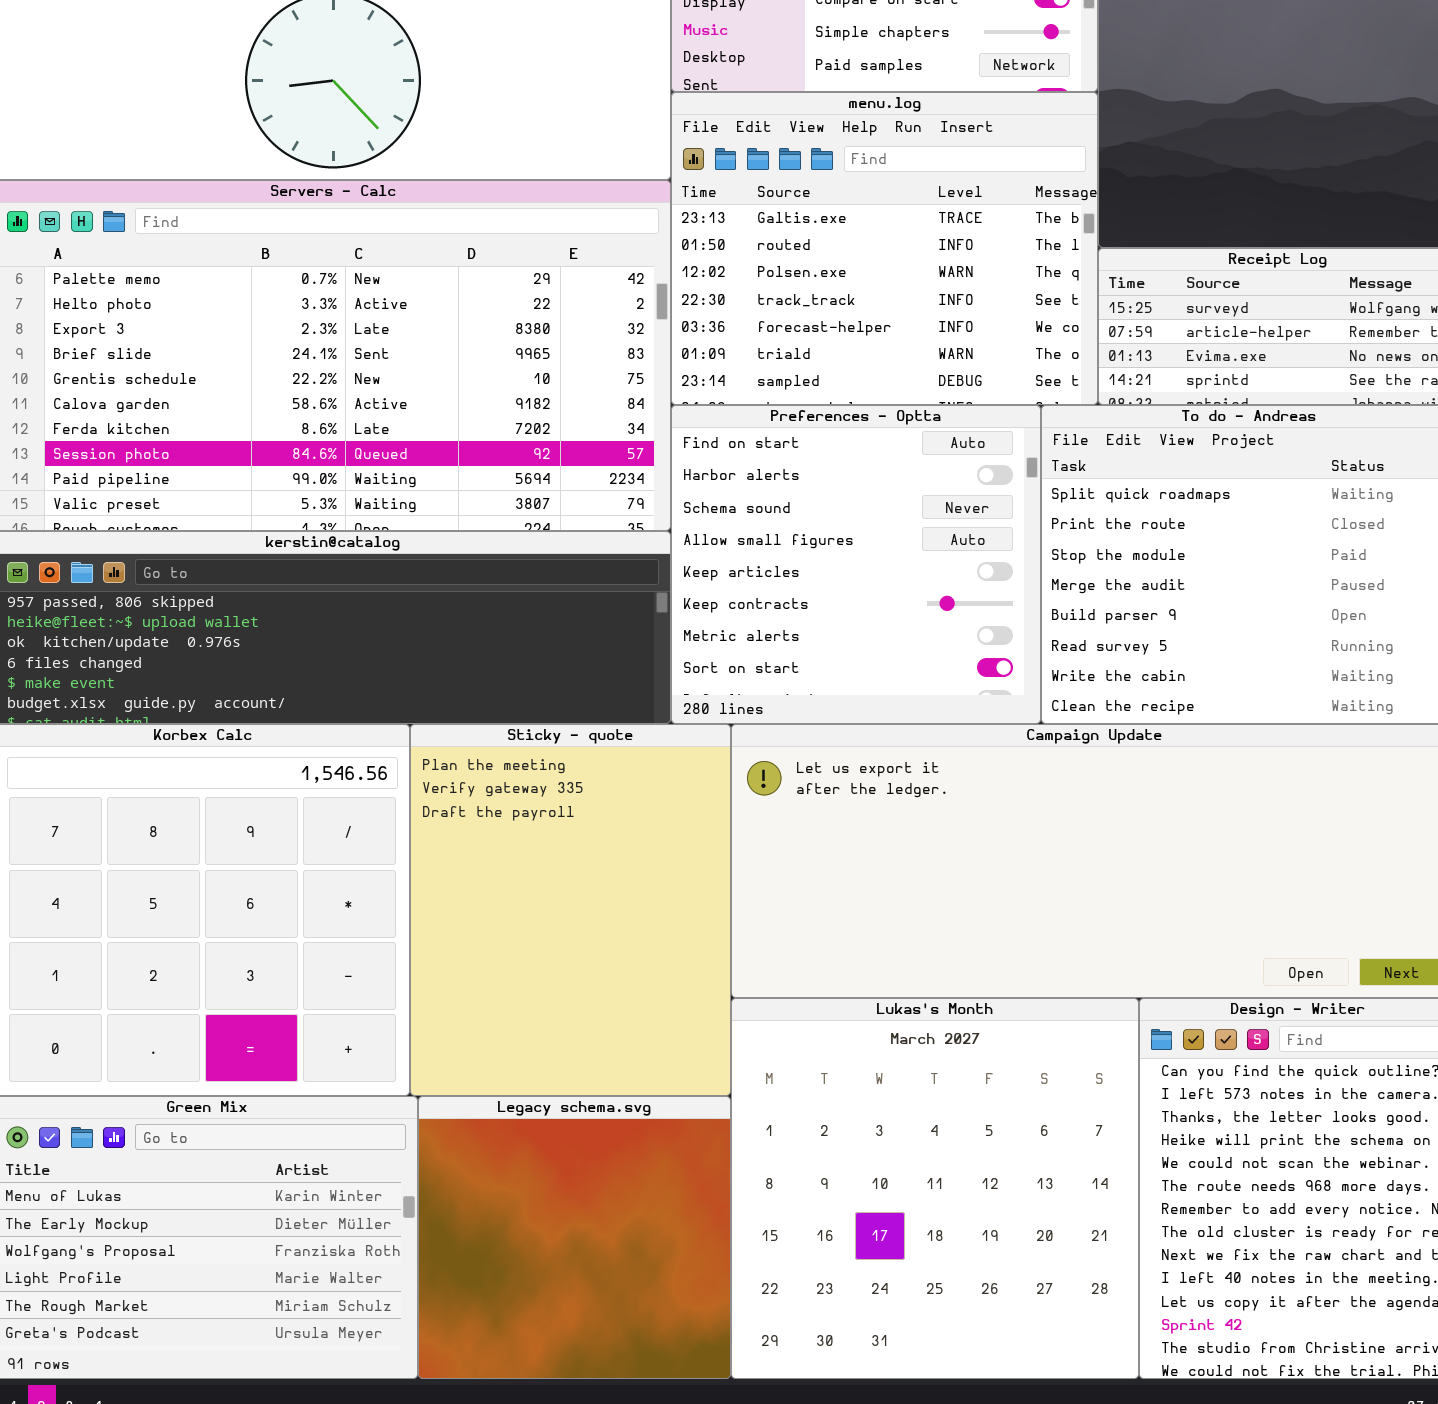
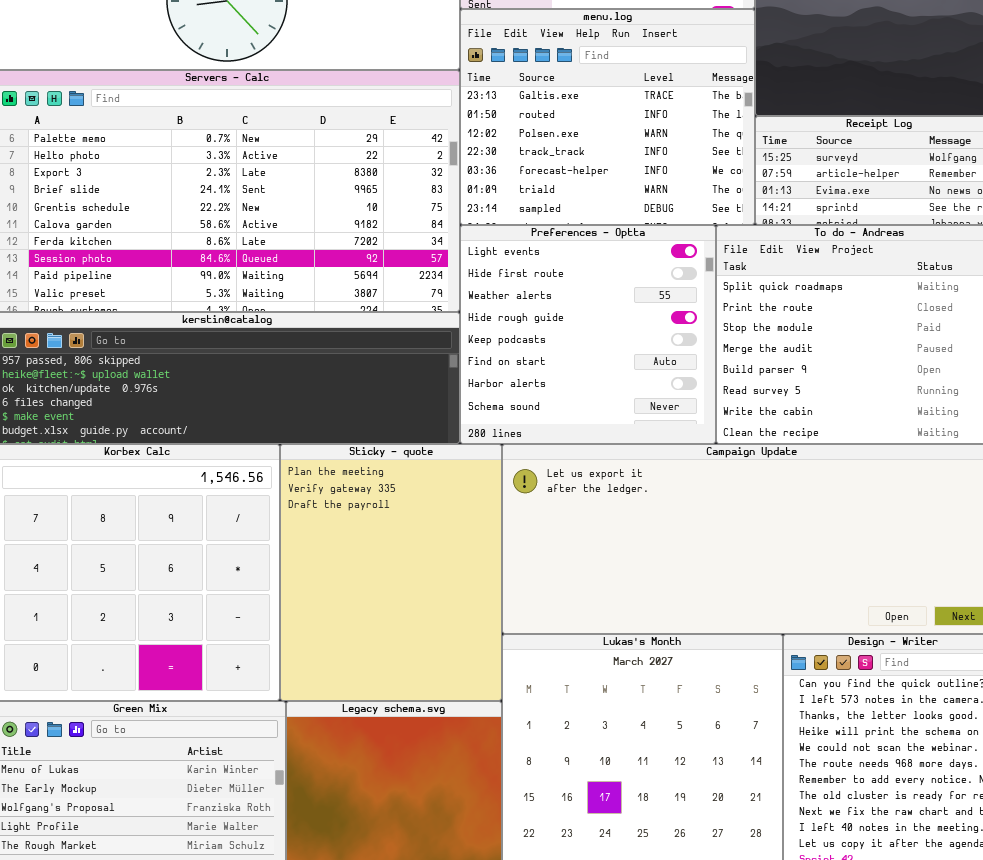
Preferences - Optta: [671,405,1041,724] -> [460,225,716,444], scrolled up 5 rows

